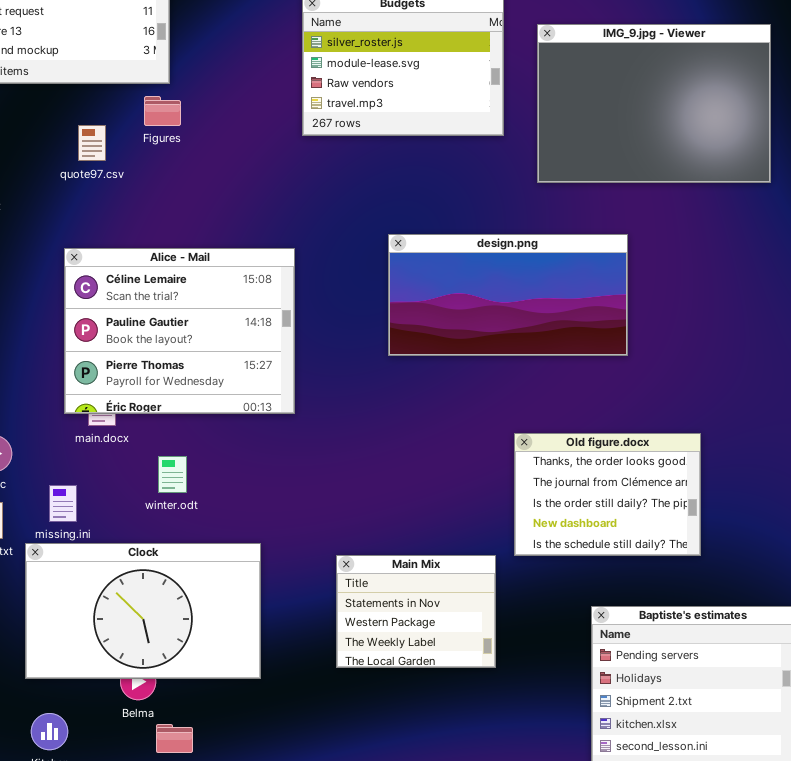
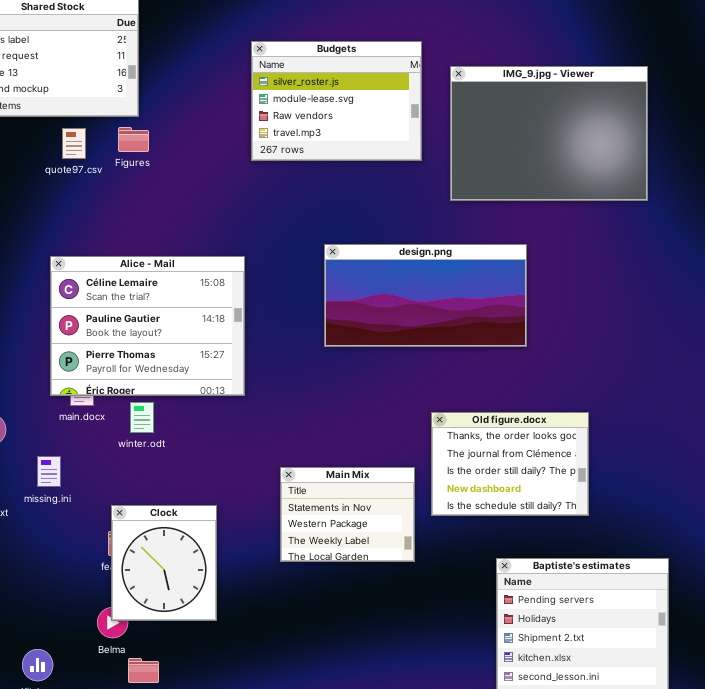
quote97.csv: [78,125,106,161] -> [62,128,86,159], moved
winter.odt: [158,456,187,493] -> [130,402,154,433], moved
Clock: [25,543,261,679] -> [111,505,217,621], resized
Main Mix: [336,555,496,668] -> [280,467,415,562], moved

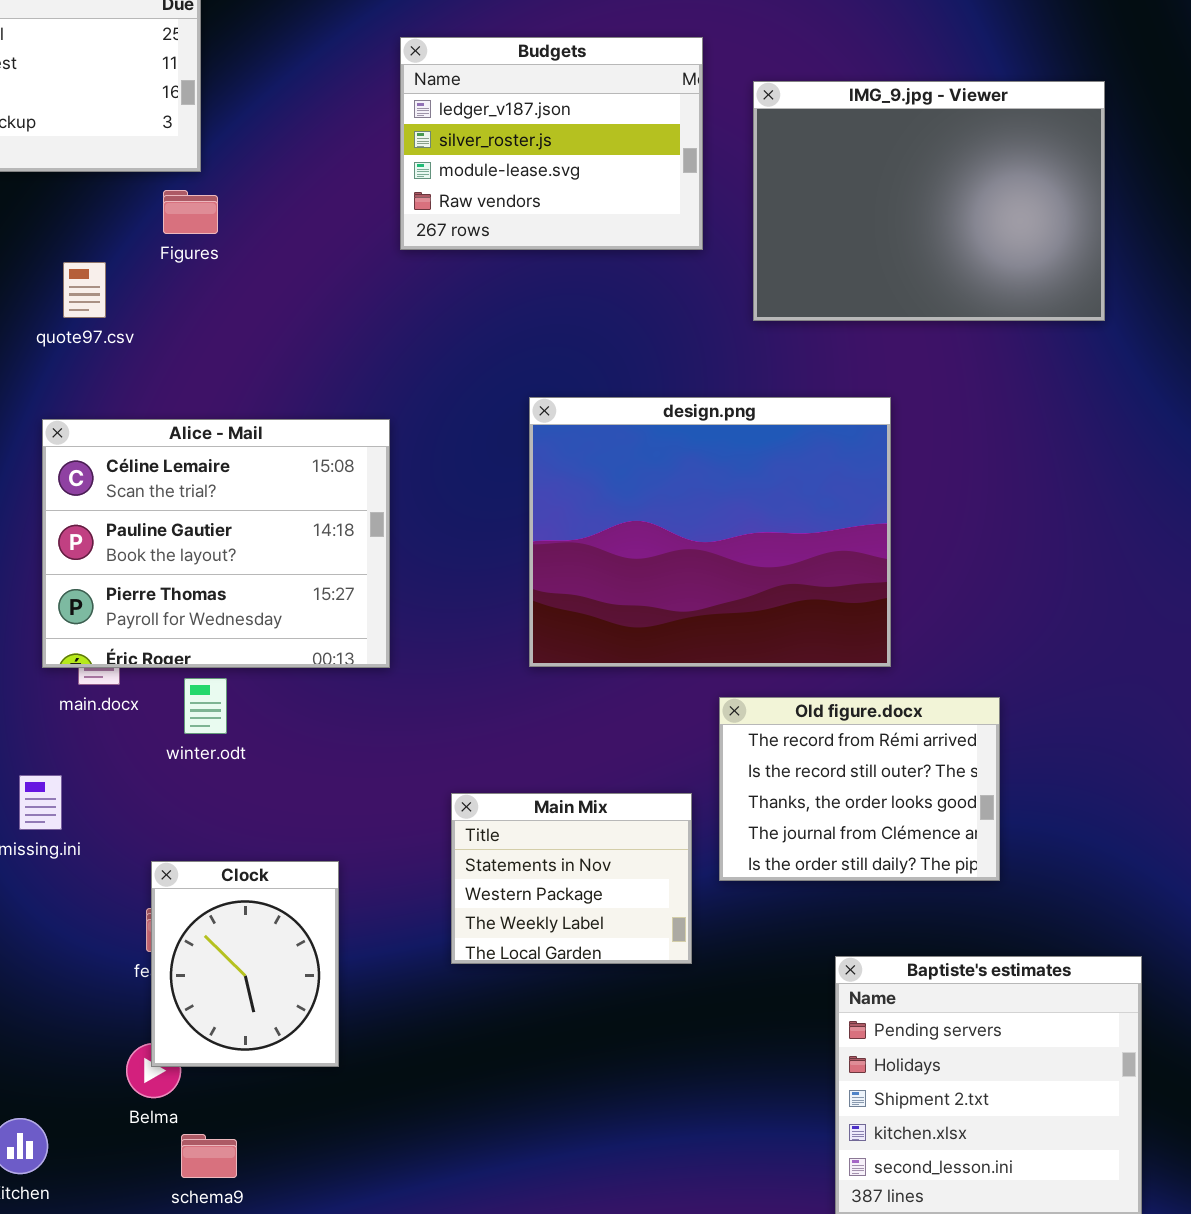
Budgets: [251,41,422,161] -> [400,37,703,250], scrolled up 1 row
quote97.csv: [62,128,86,159] -> [63,262,106,318], moved
design.png: [324,244,527,347] -> [529,397,891,667], resized
Old figure.docx: [431,412,589,516] -> [719,697,1000,881], scrolled up 2 rows

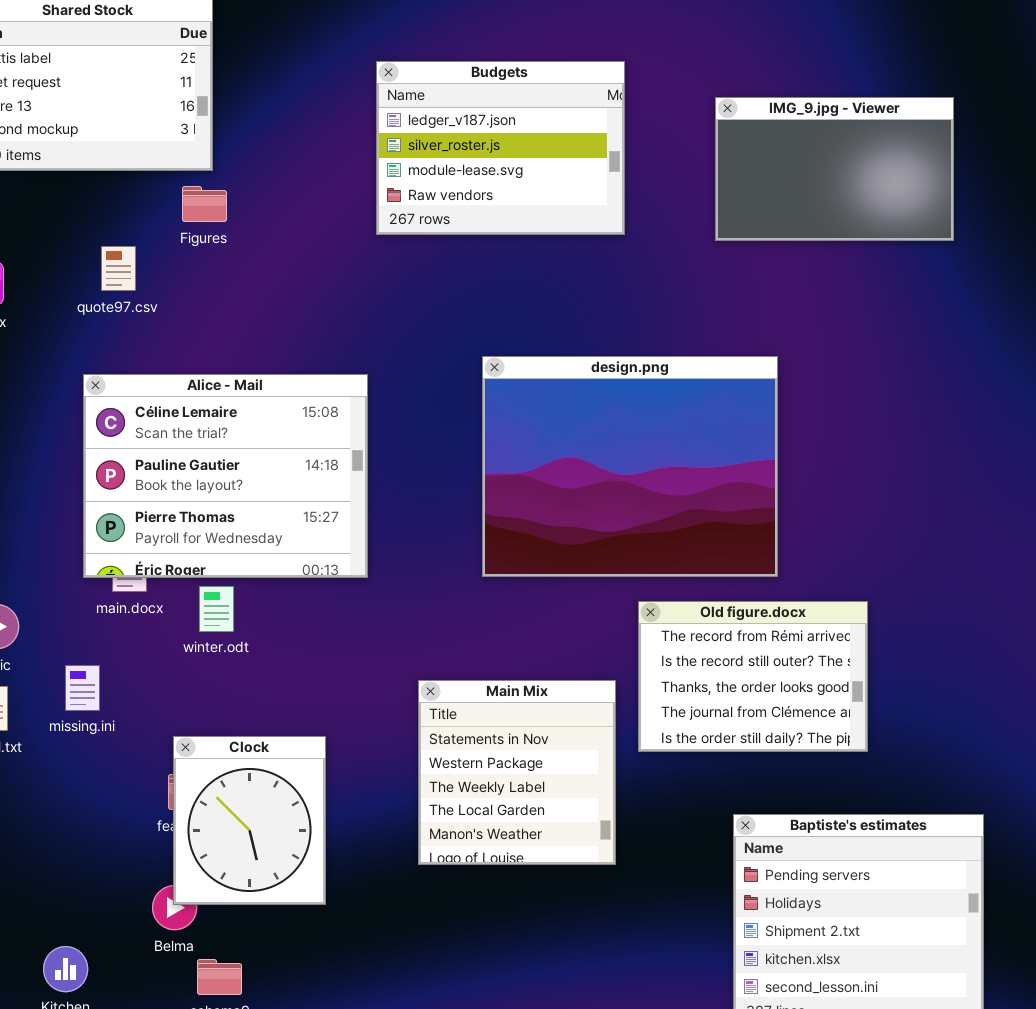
IMG_9.jpg - Viewer: [753,81,1105,321] -> [715,97,954,241], resized
Main Mix: [451,793,692,964] -> [418,680,616,865], resized

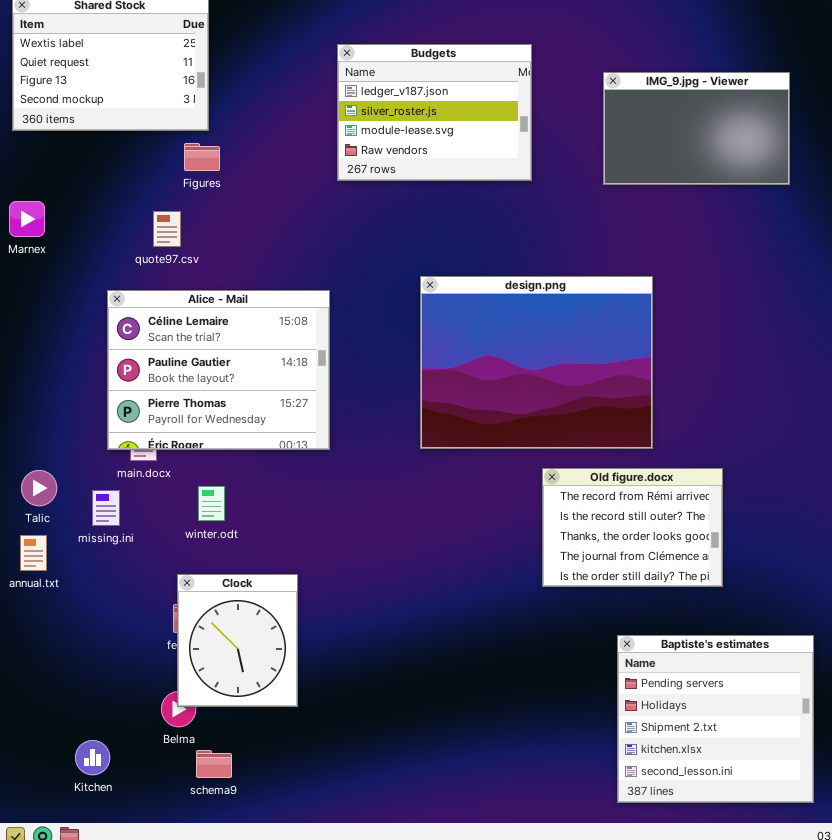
quote97.csv: [101,246,136,291] -> [153,211,181,247], moved
winter.odt: [199,586,234,632] -> [198,486,225,521], moved
missing.ini: [65,665,100,711] -> [92,490,120,526], moved
Main Mix: [418,680,616,865] -> none, closed

